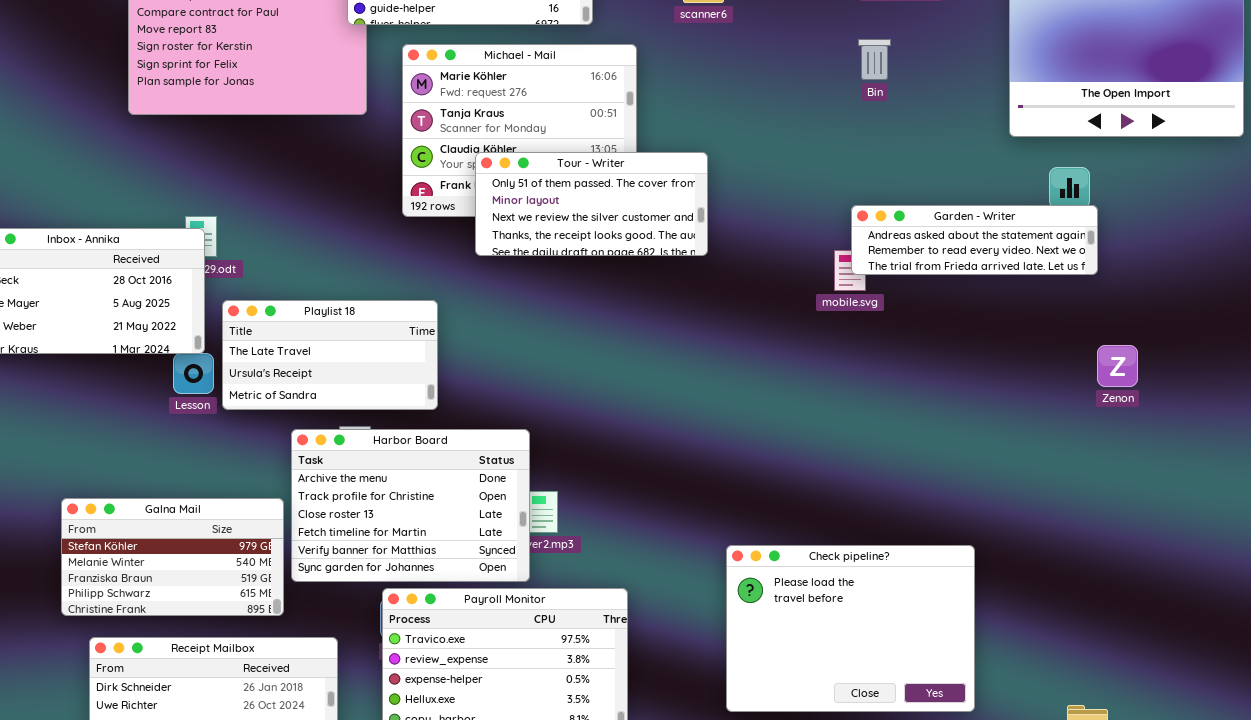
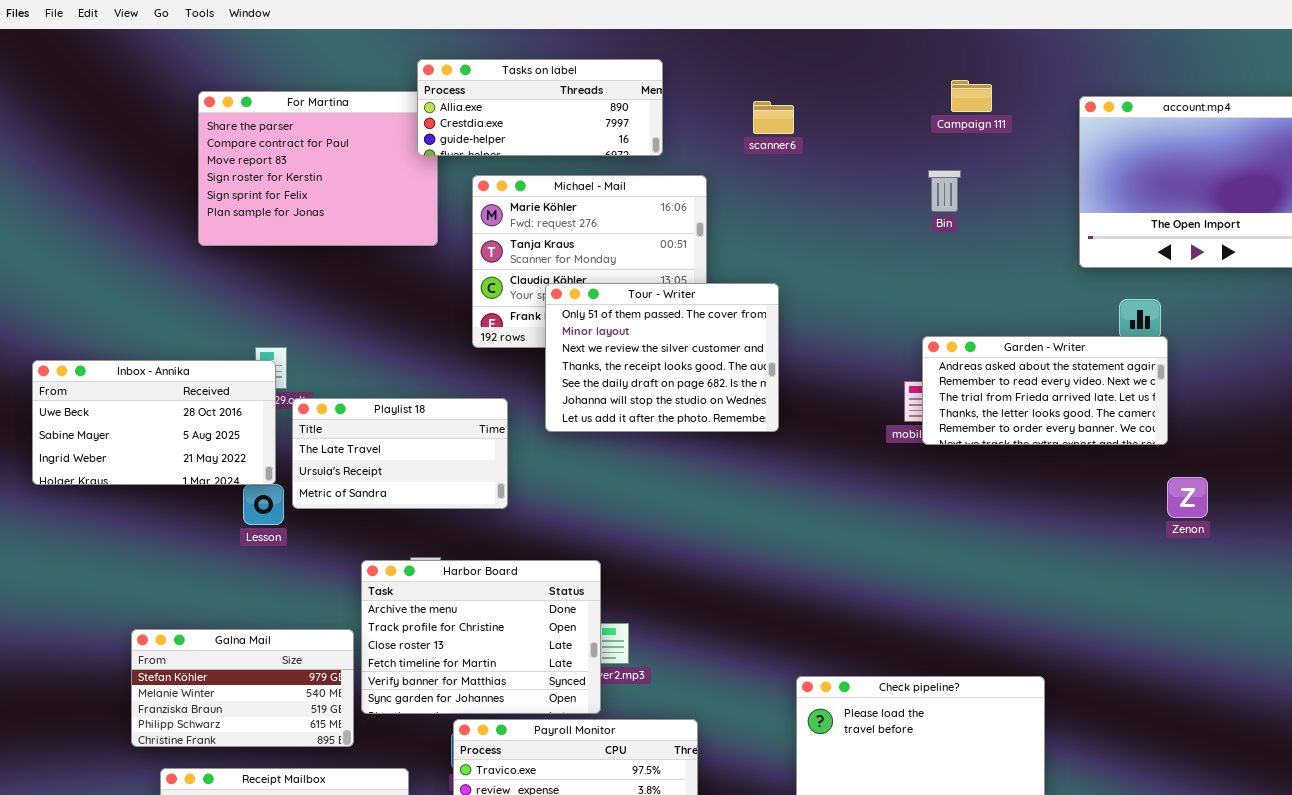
Tour - Writer: [475,152,708,256] -> [545,283,779,432], resized
Garden - Writer: [851,205,1098,275] -> [922,336,1168,445], resized
Playlist 18: [222,300,438,410] -> [292,398,508,509], moved

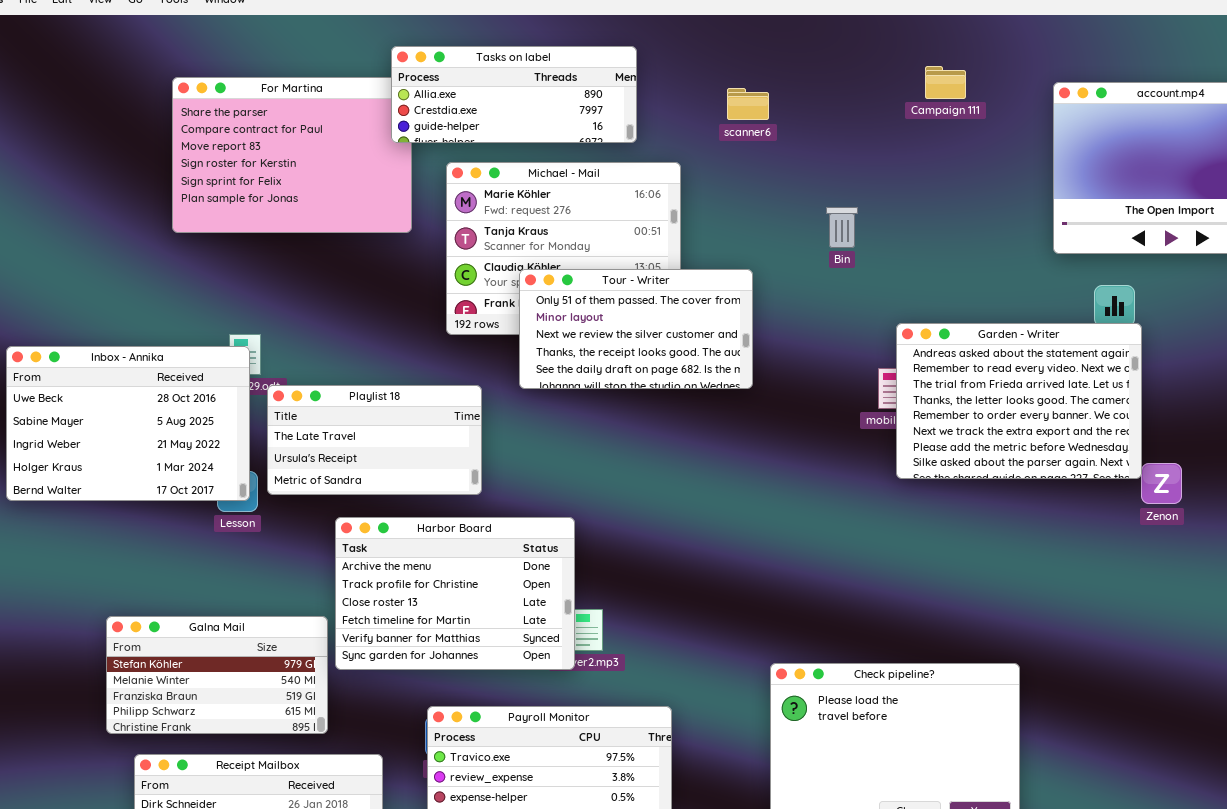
Bin: [928,170,961,212] -> [826,207,858,248], moved
Tour - Writer: [545,283,779,432] -> [519,269,753,389], resized
Garden - Writer: [922,336,1168,445] -> [896,323,1142,479], resized
Inbox - Annika: [32,360,276,485] -> [6,346,250,501], resized
Harbor Board: [361,560,601,714] -> [335,517,575,670], moved

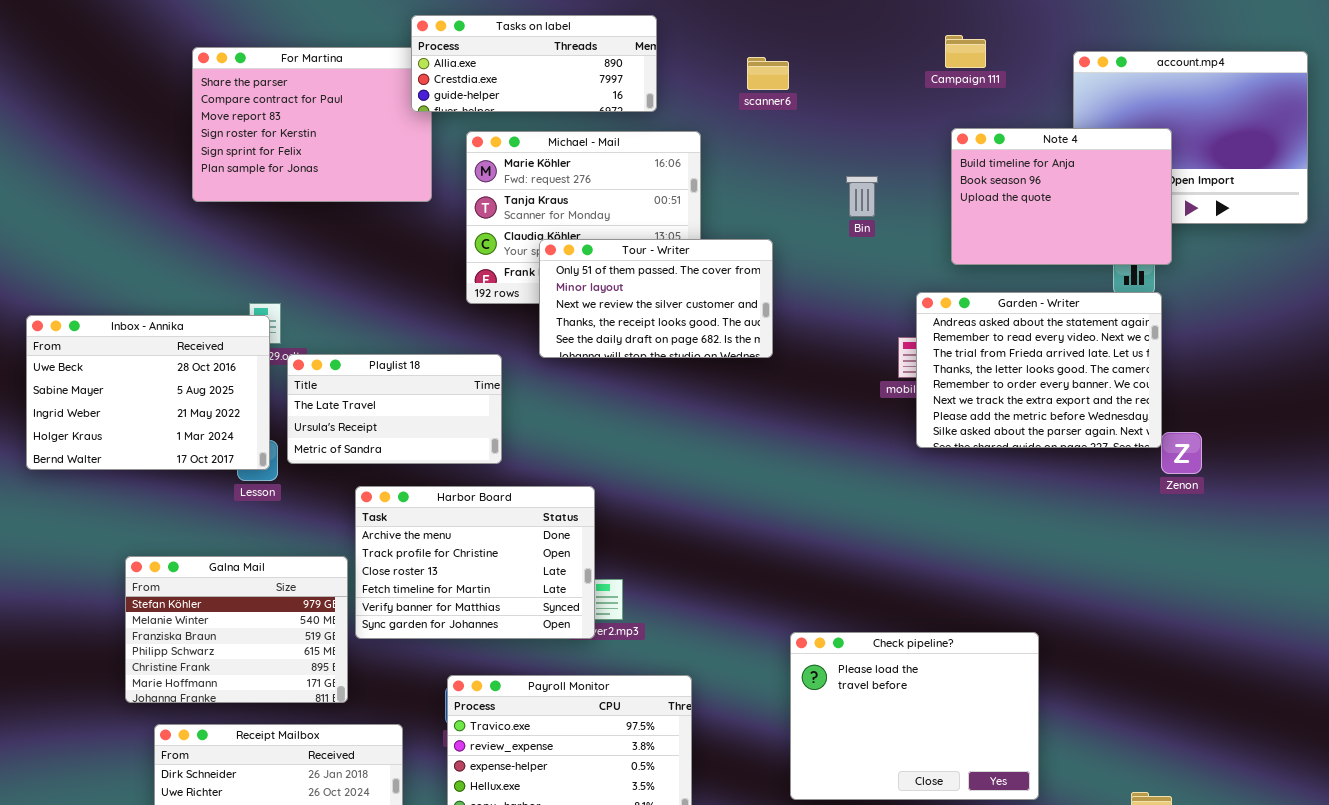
Note 4: none -> [951,128,1172,265], opened
Galna Mail: [106,616,328,734] -> [125,556,348,703], resized

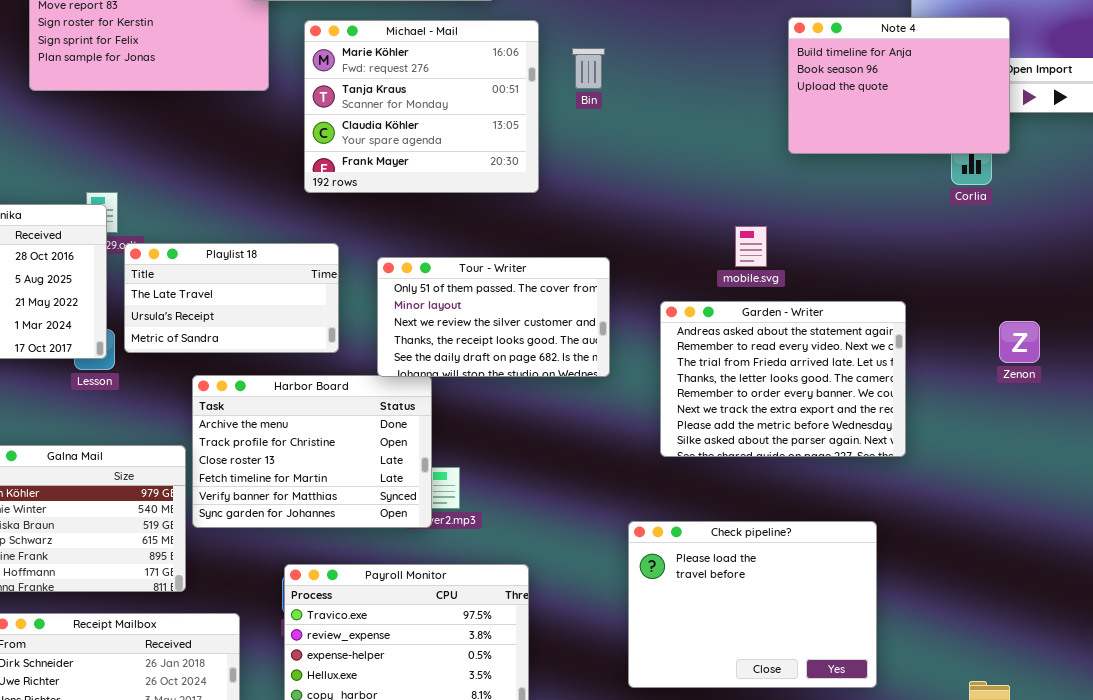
Bin: [846,176,878,217] -> [572,48,605,89], moved
Tour - Writer: [539,239,773,358] -> [377,257,610,377], moved
Garden - Writer: [916,292,1162,448] -> [660,301,906,457], moved

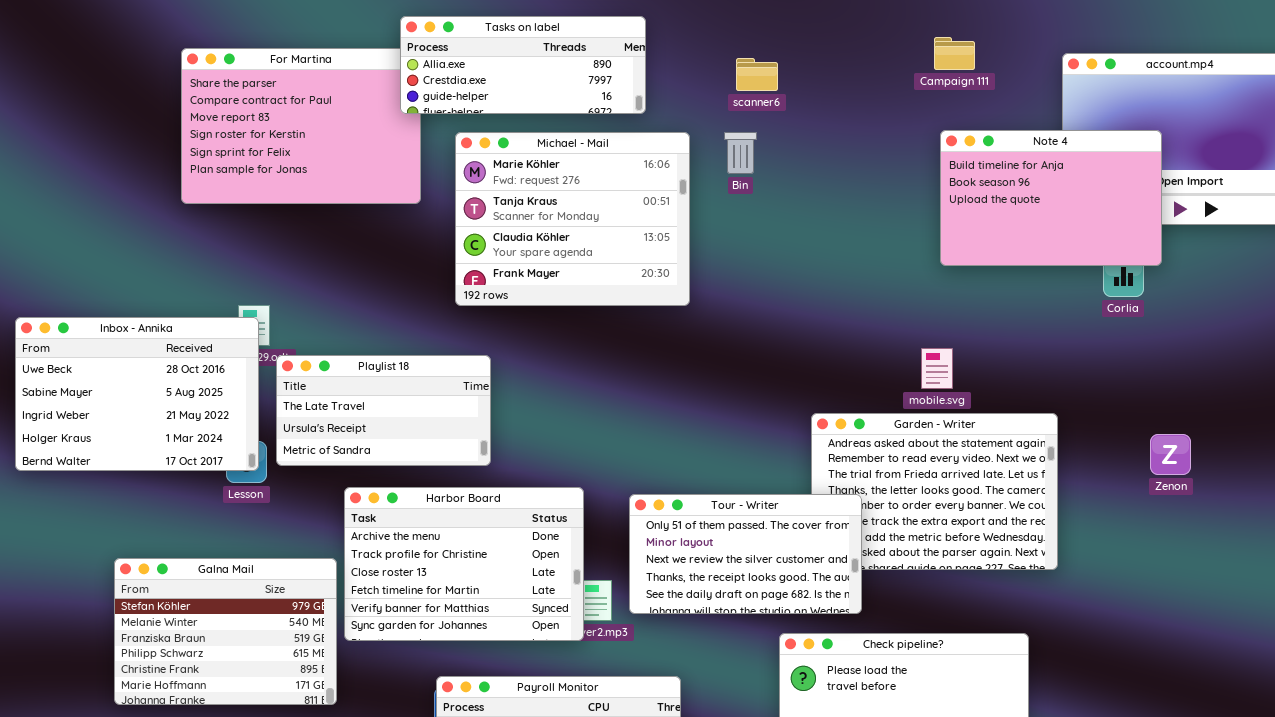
Bin: [572,48,605,89] -> [724,132,757,174], moved
mobile.svg: [735,226,767,267] -> [921,348,953,389], moved
Tour - Writer: [377,257,610,377] -> [629,494,862,614], moved

